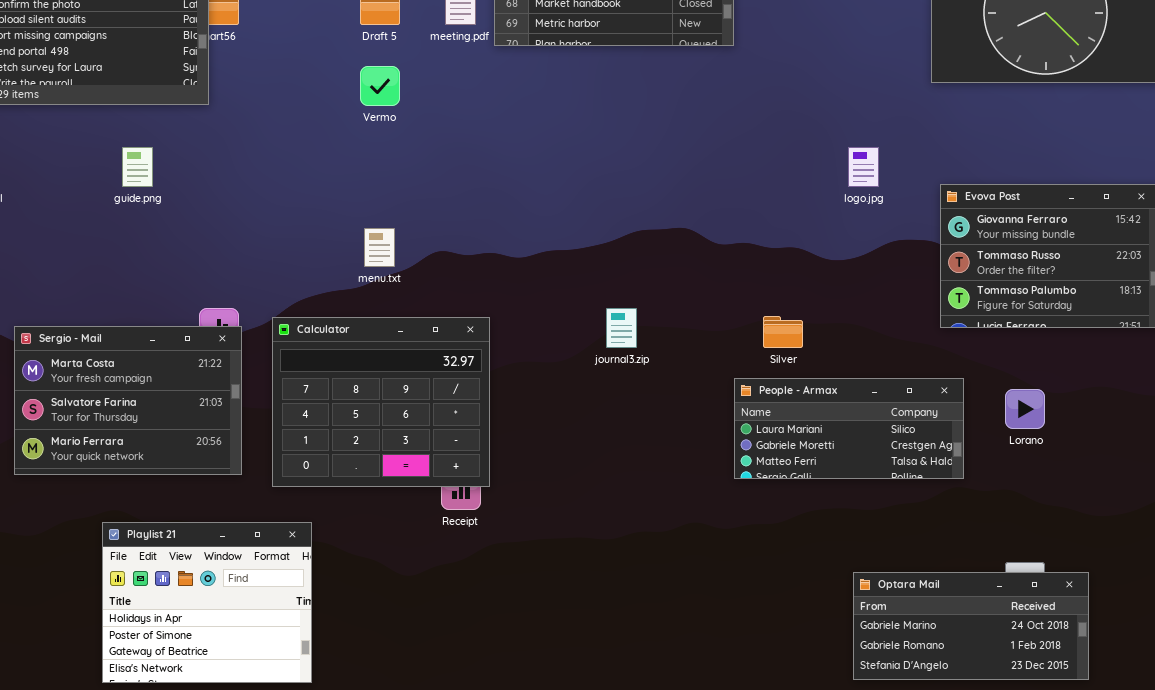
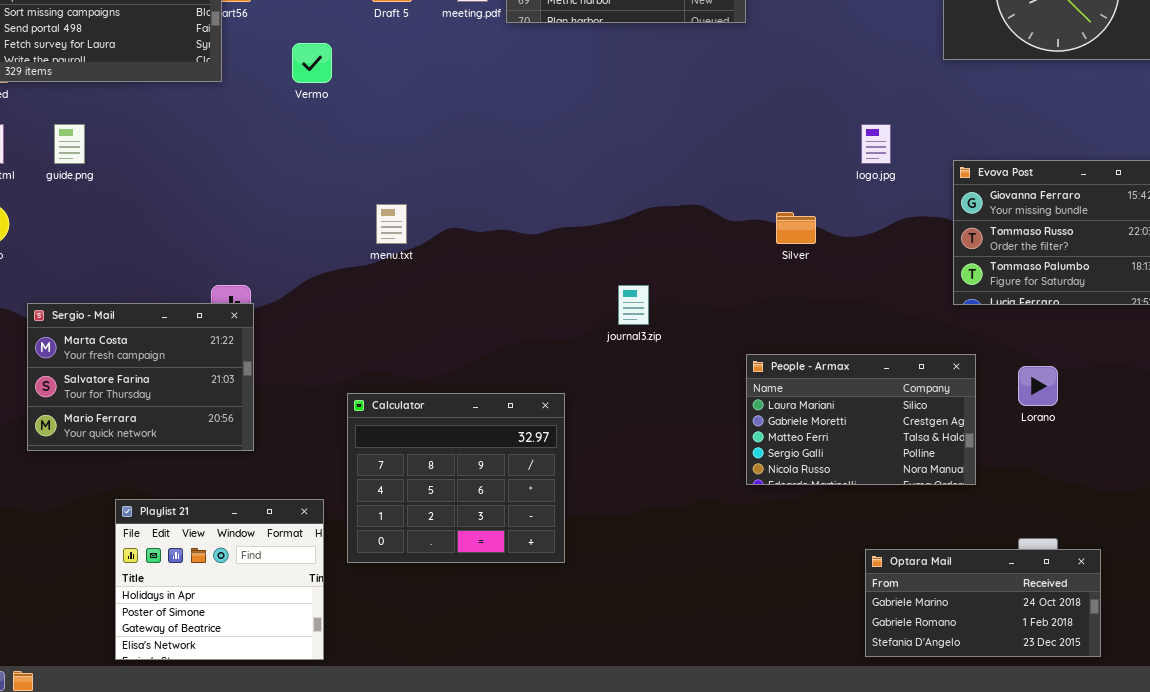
Vermo: [360,66,400,106] -> [292,43,332,83], moved
guide.png: [122,147,153,187] -> [54,124,85,164], moved
Silver: [763,316,803,348] -> [776,212,816,244], moved
Calculator: [272,317,490,487] -> [347,393,565,563], moved
People - Armax: [734,378,964,479] -> [746,354,976,485], resized

